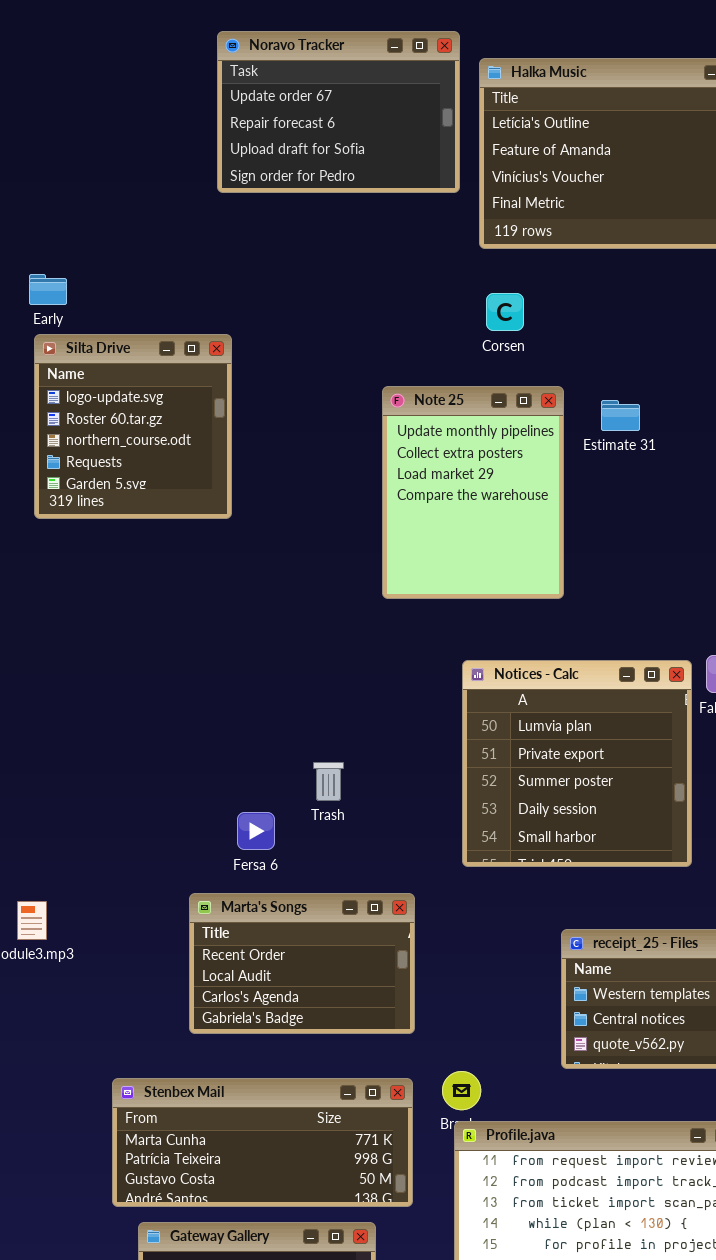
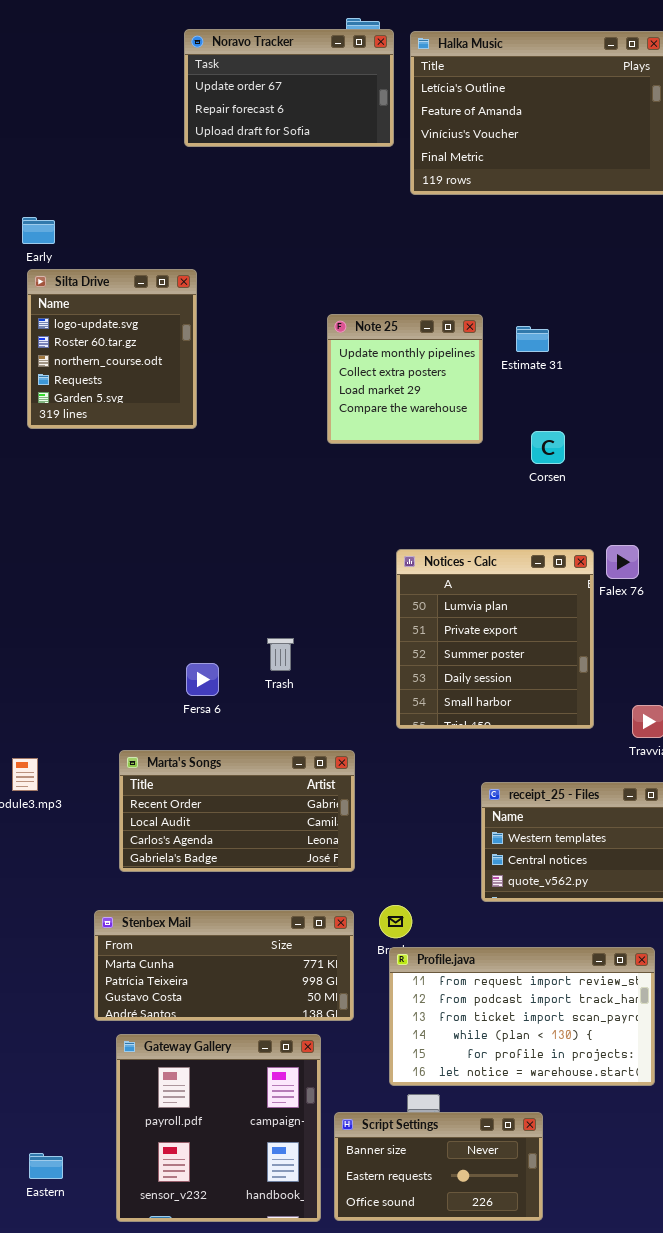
Noravo Tracker: [217,31,460,193] -> [184,29,394,147], resized
Corsen: [486,293,524,331] -> [531,431,565,464], moved
Note 25: [382,386,564,599] -> [327,314,483,444], resized
Fersa 6: [237,812,275,850] -> [186,663,219,696], moved
Marta's Songs: [189,893,415,1034] -> [119,750,355,872], resized

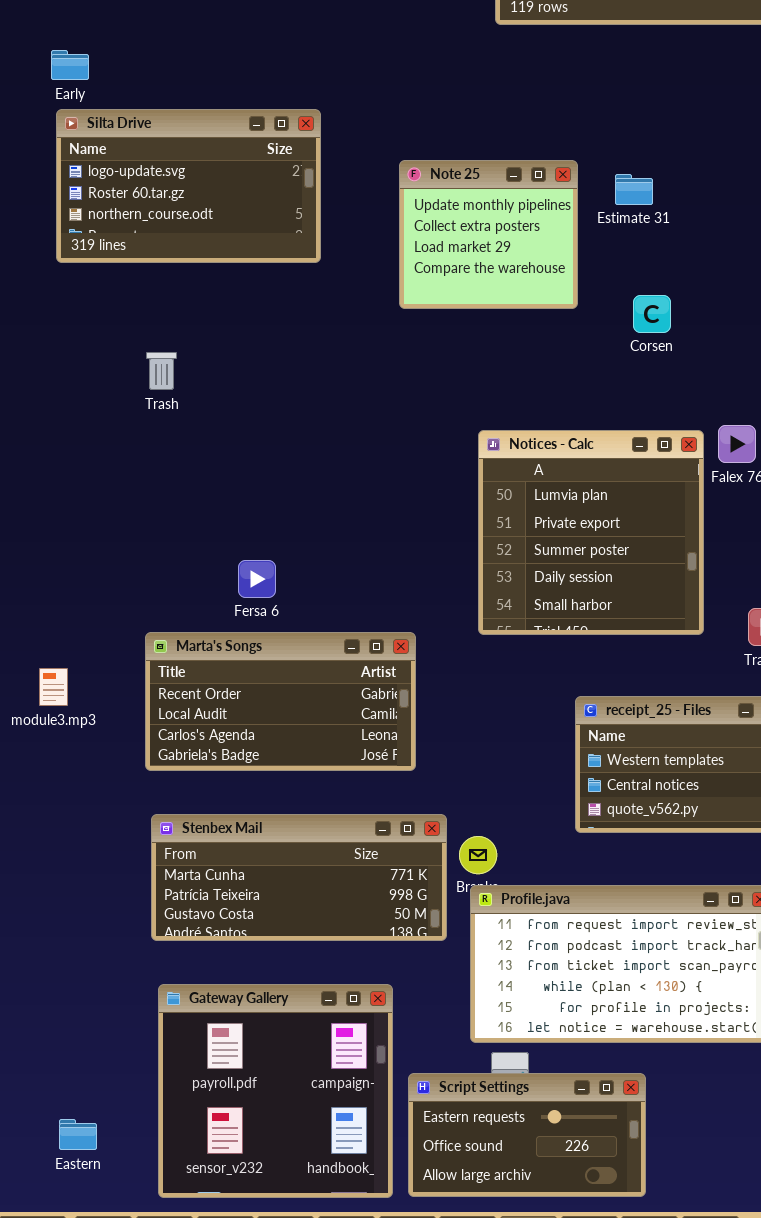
Silta Drive: [27,269,197,429] -> [56,109,321,263], resized
Trash: [267,638,294,671] -> [146,352,177,390], moved
Marta's Songs: [119,750,355,872] -> [145,632,416,771], moved
Stenbex Mail: [94,910,354,1021] -> [151,814,447,941], moved
Script Settings: [334,1112,543,1221] -> [408,1073,646,1197], scrolled down 1 row

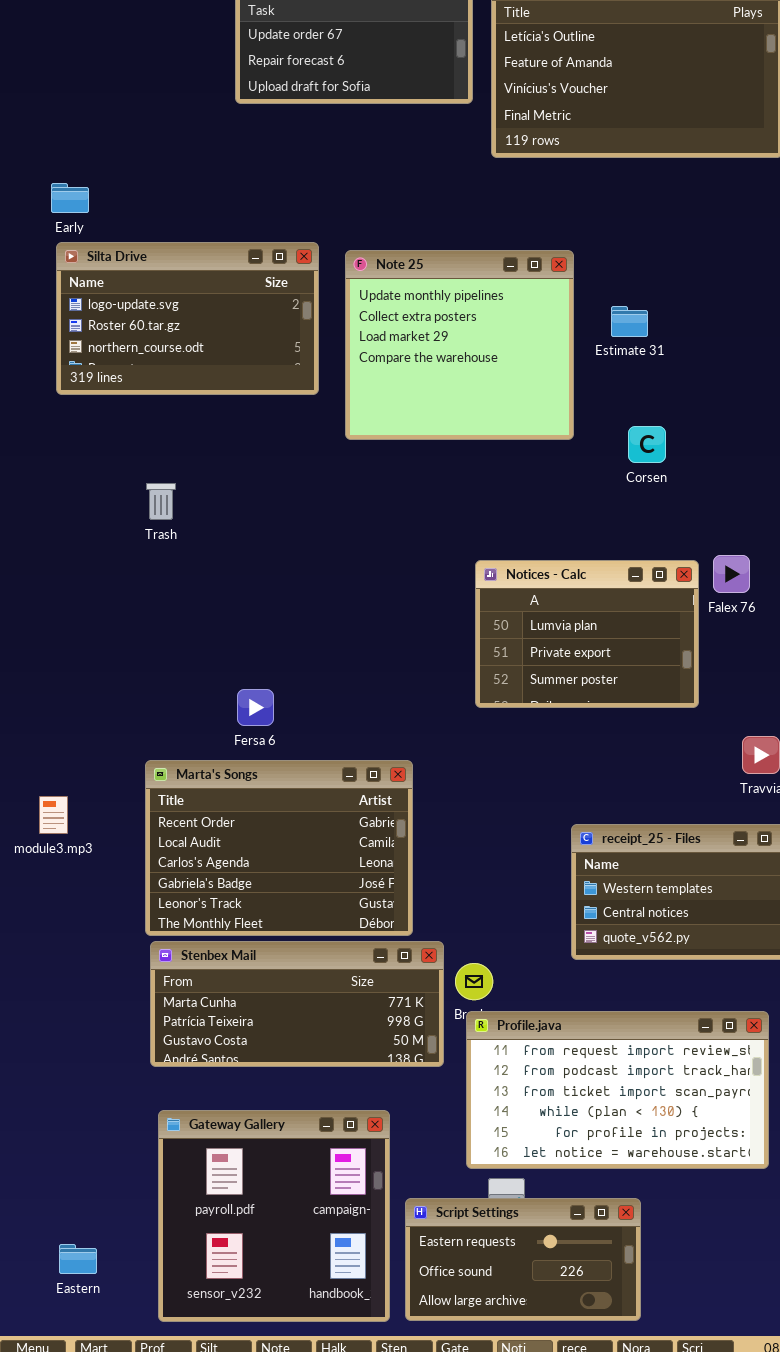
Note 25: [399,160,578,309] -> [345,250,574,440], resized
Notices - Calc: [478,430,704,635] -> [475,560,699,708], resized
Marta's Songs: [145,632,416,771] -> [145,760,413,936], resized

